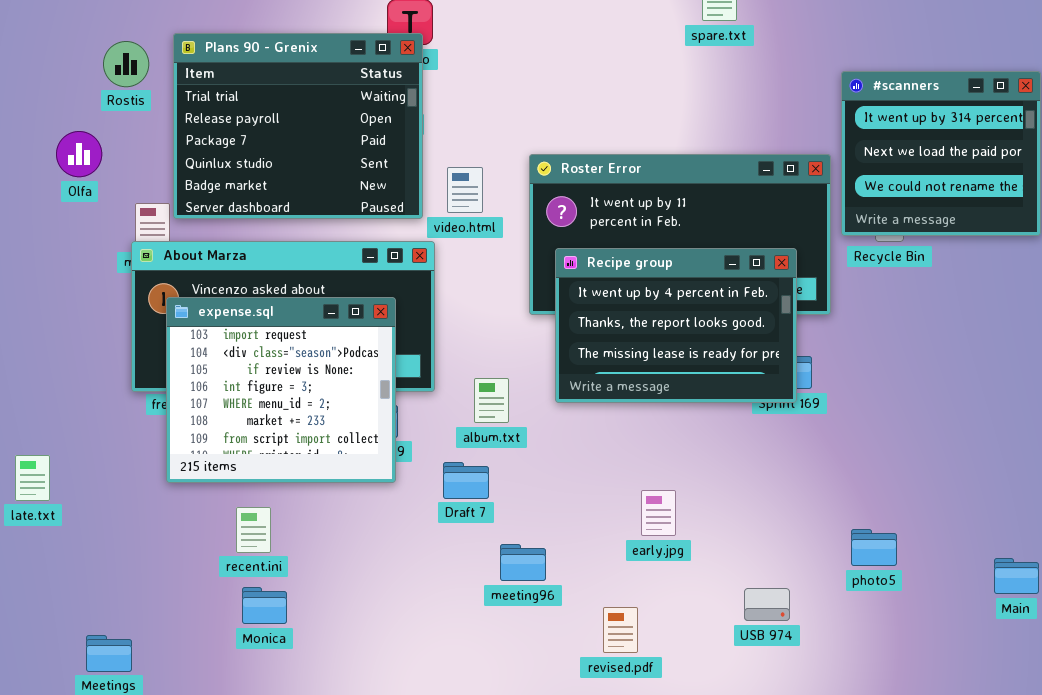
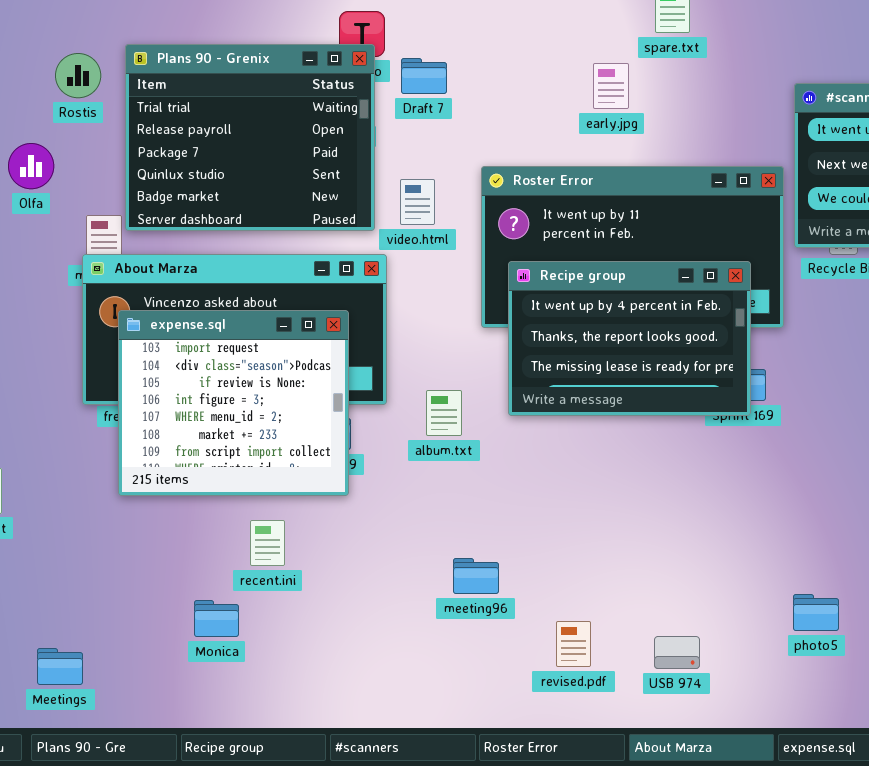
Draft 7: [443,462,489,499] -> [401,58,447,94], moved
early.jpg: [641,490,676,536] -> [593,63,629,109], moved
recent.ini: [236,507,271,553] -> [250,520,285,566], moved
photo5: [851,529,897,566] -> [793,594,839,631], moved
USB 974: [744,588,790,621] -> [654,636,700,669], moved

